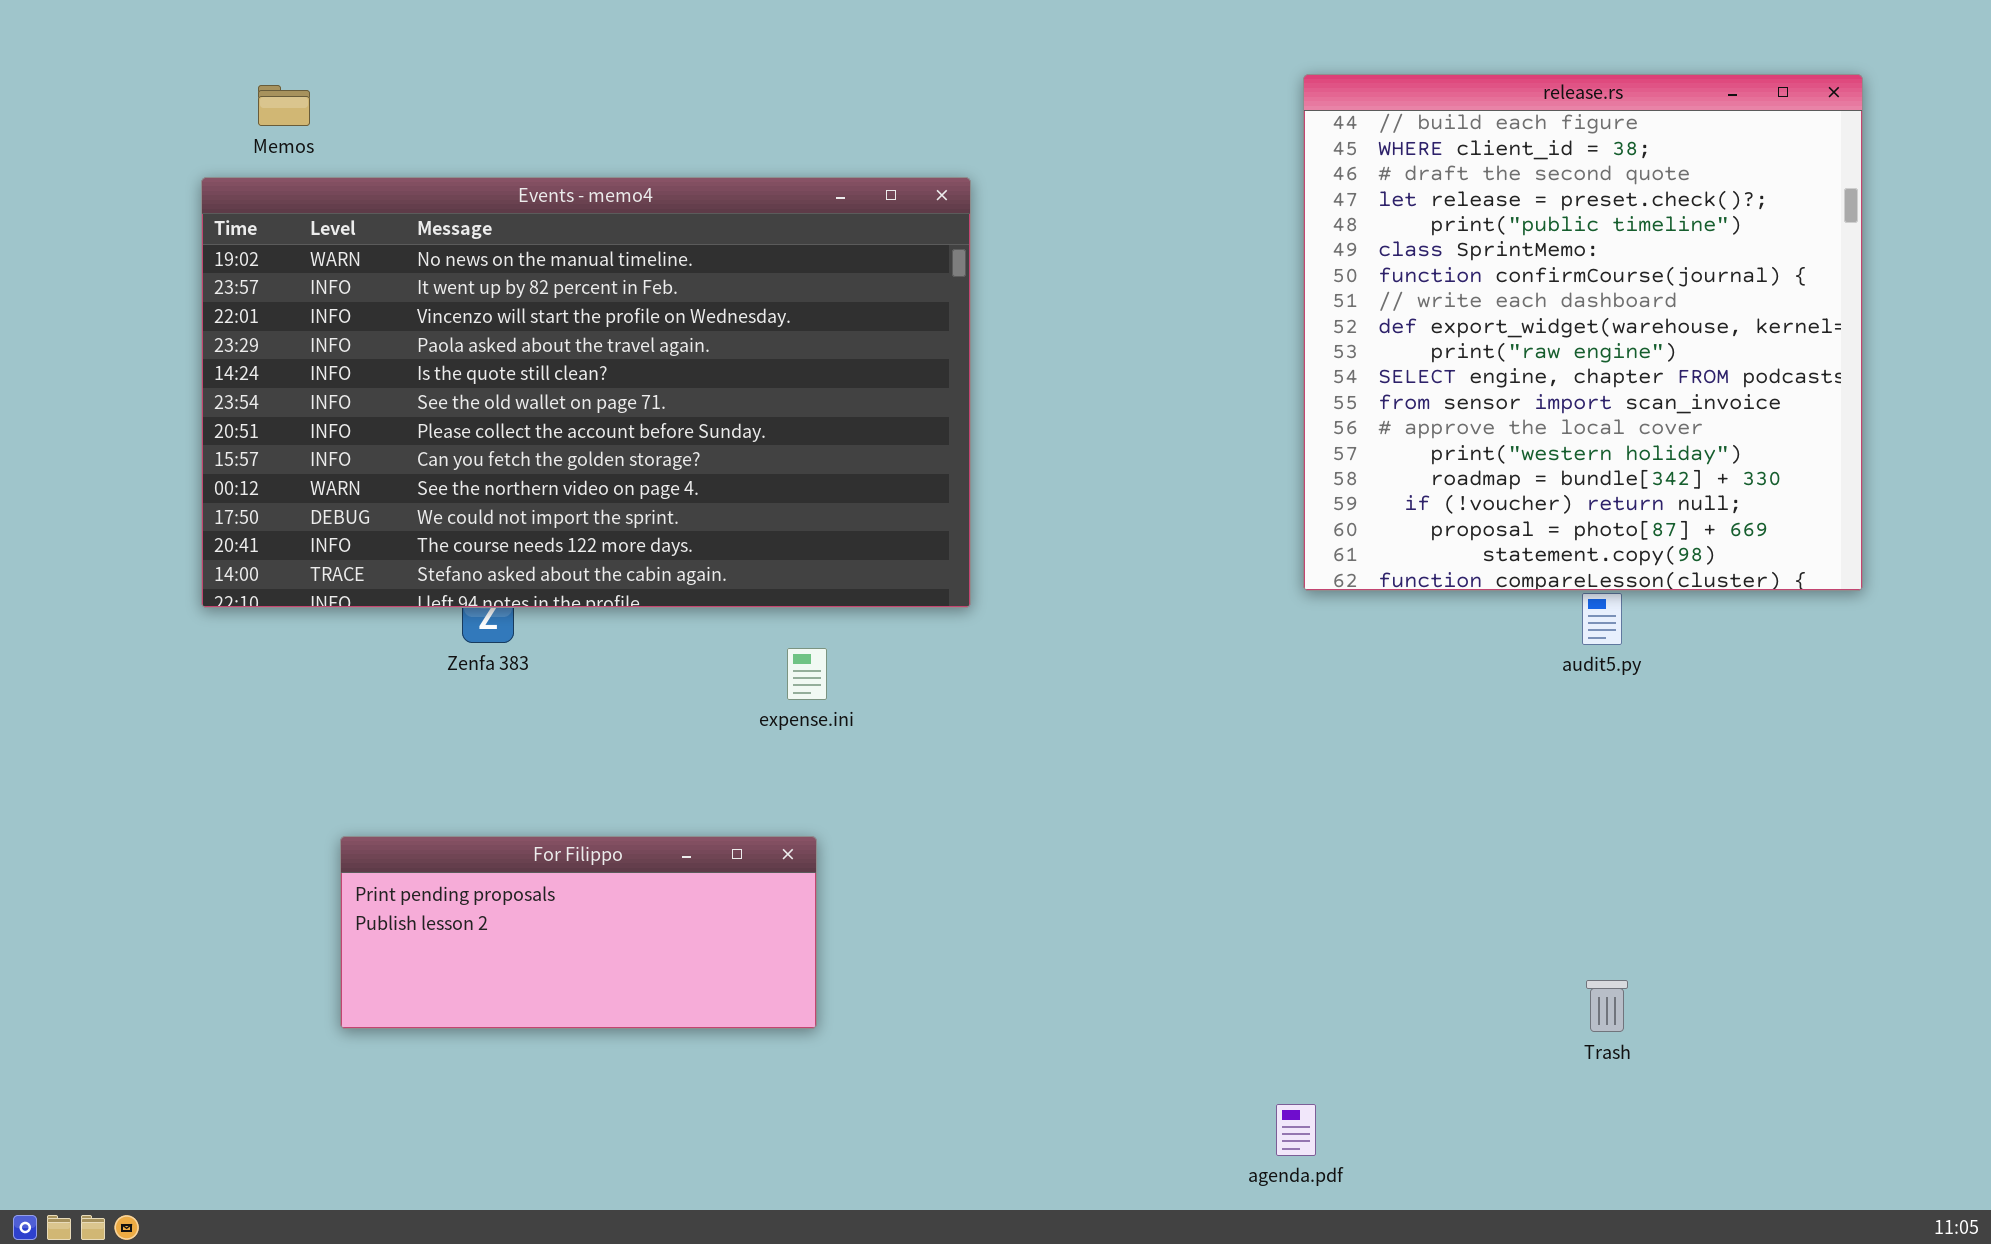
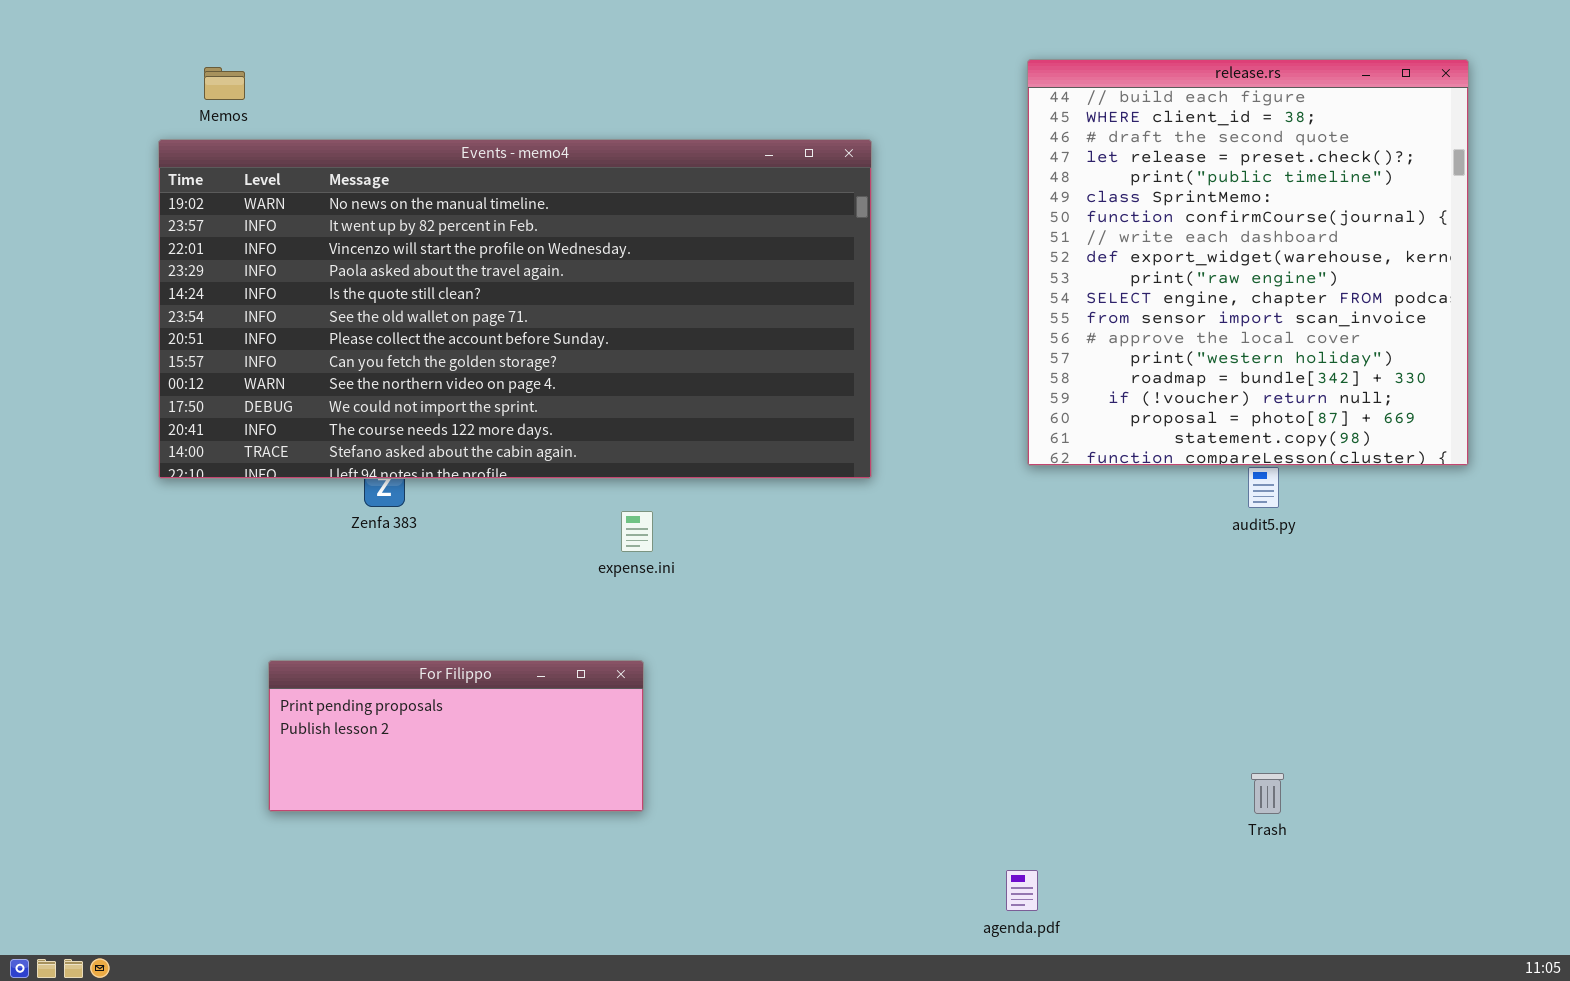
Events - memo4: [201,177,971,608] -> [158,139,872,479], resized

